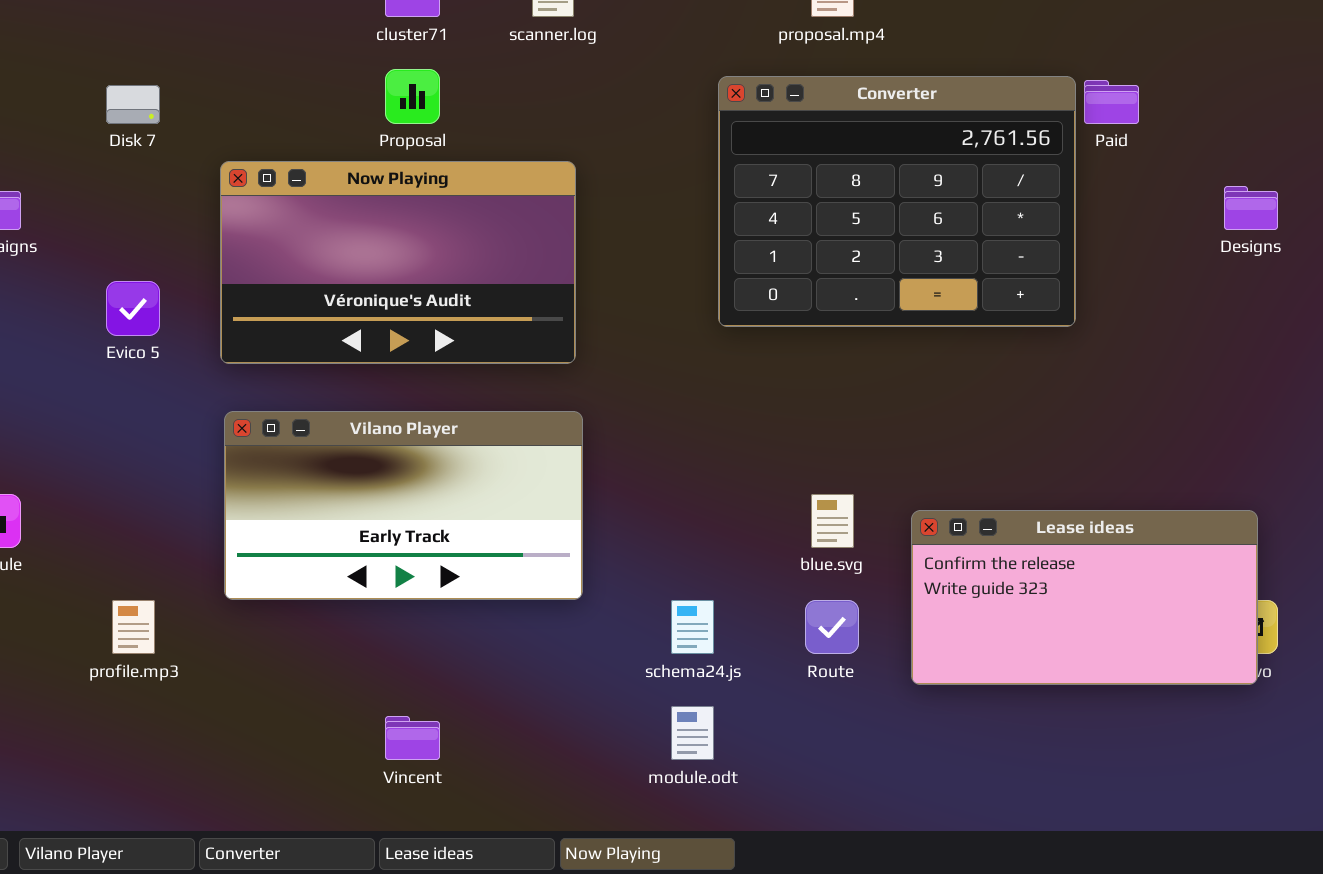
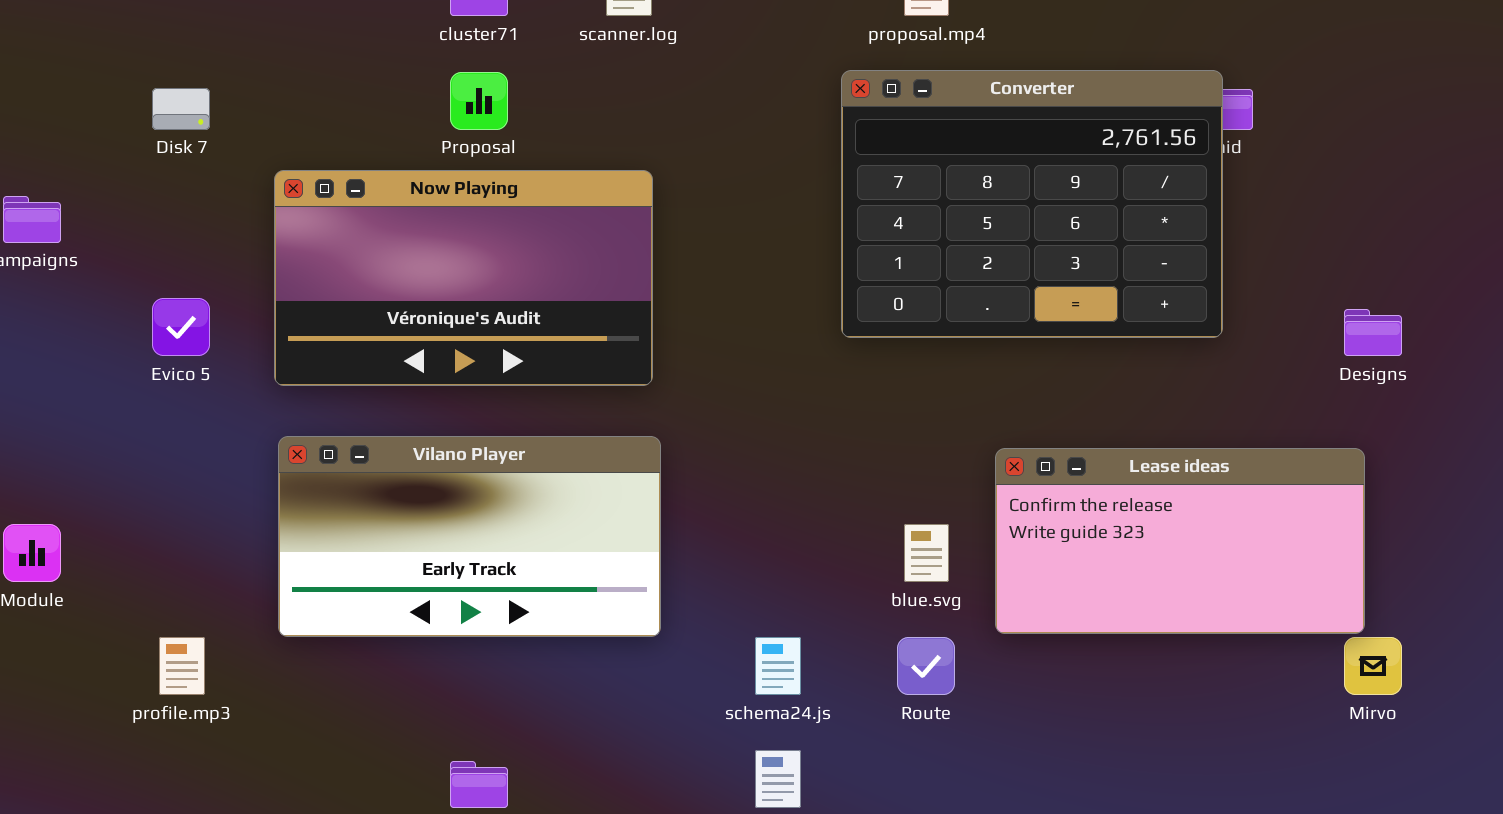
Converter: [718,76,1076,327] -> [841,70,1223,338], moved
Designs: [1224,186,1278,230] -> [1344,309,1402,356], moved
Lease ideas: [911,510,1258,685] -> [995,448,1365,634], moved

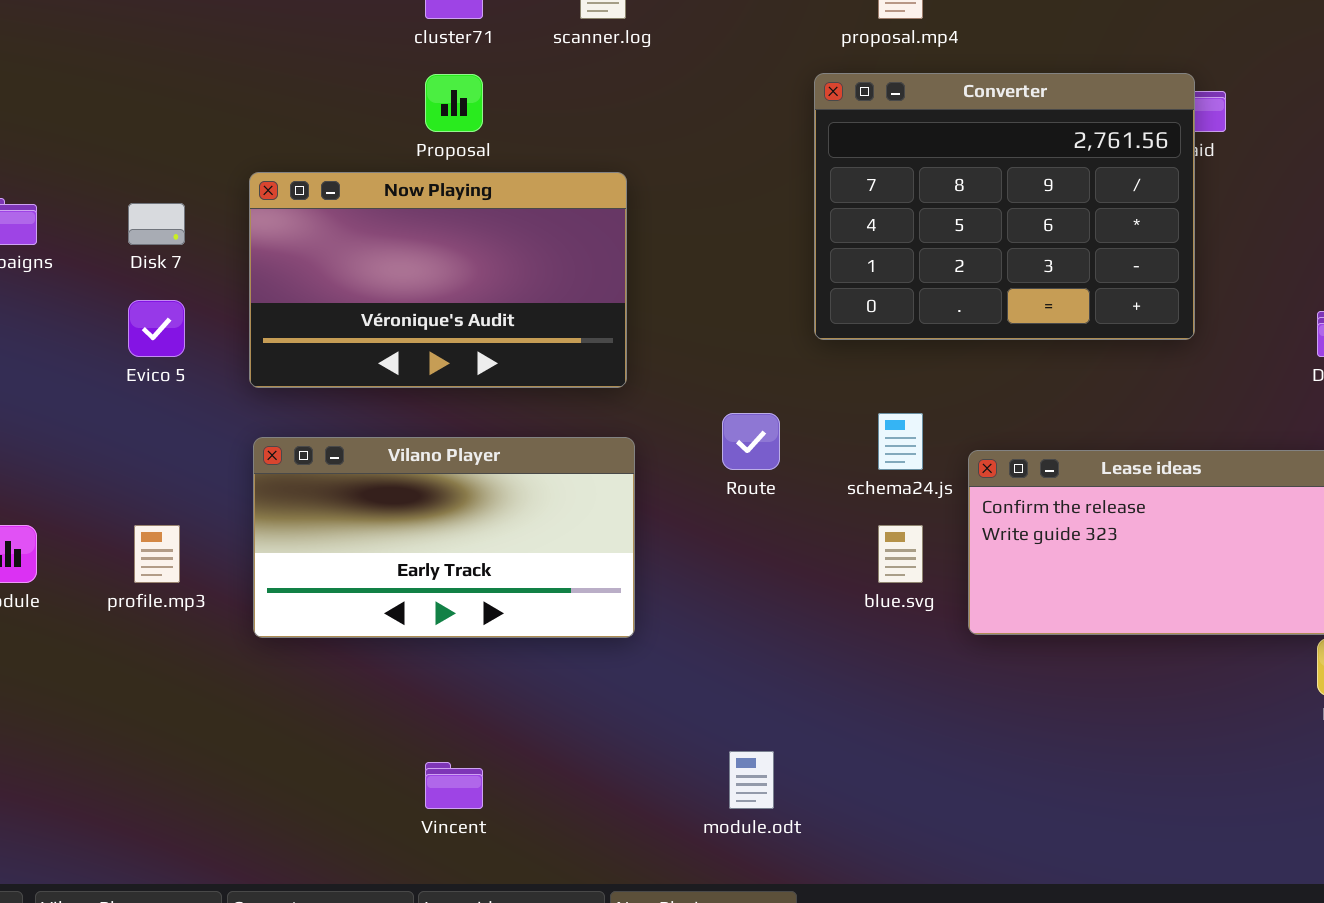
Disk 7: [152,88,210,130] -> [128,203,185,245], moved
profile.mp3: [159,637,205,695] -> [134,525,180,583], moved
schema24.js: [755,637,801,695] -> [878,413,923,470], moved
Route: [897,637,955,695] -> [722,413,780,470], moved

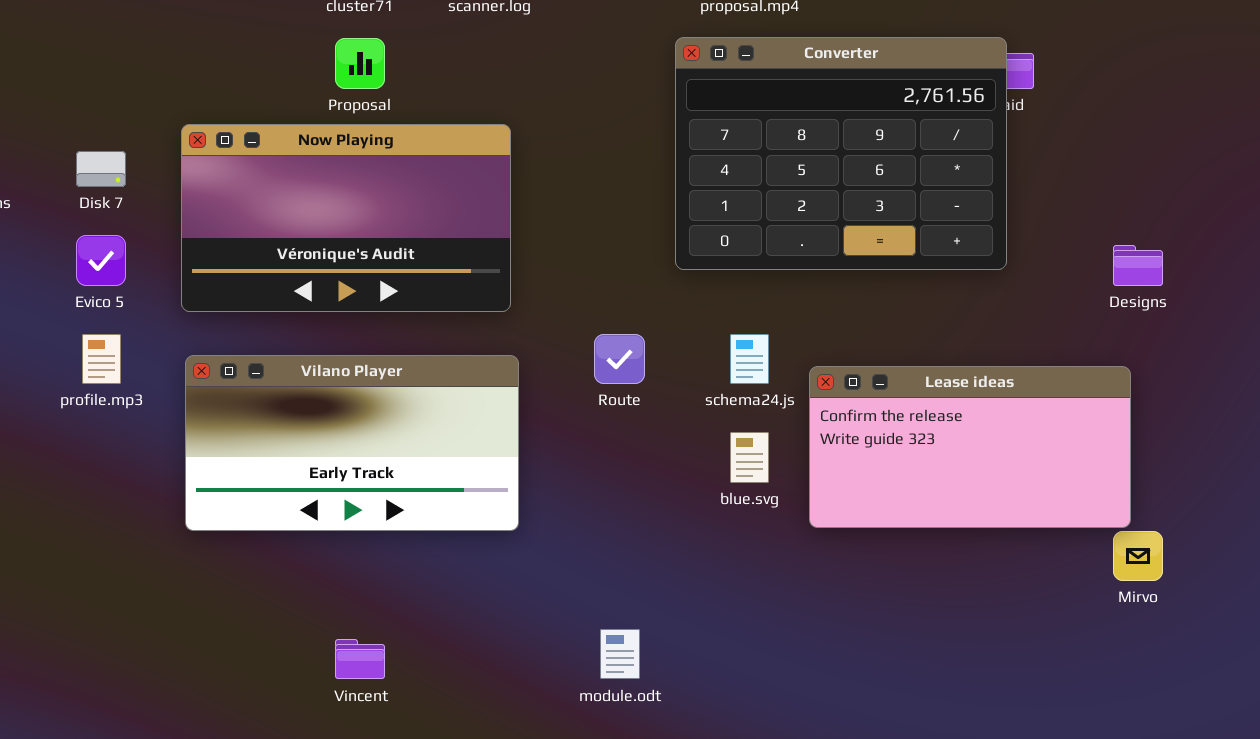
profile.mp3: [134,525,180,583] -> [82,334,121,384], moved

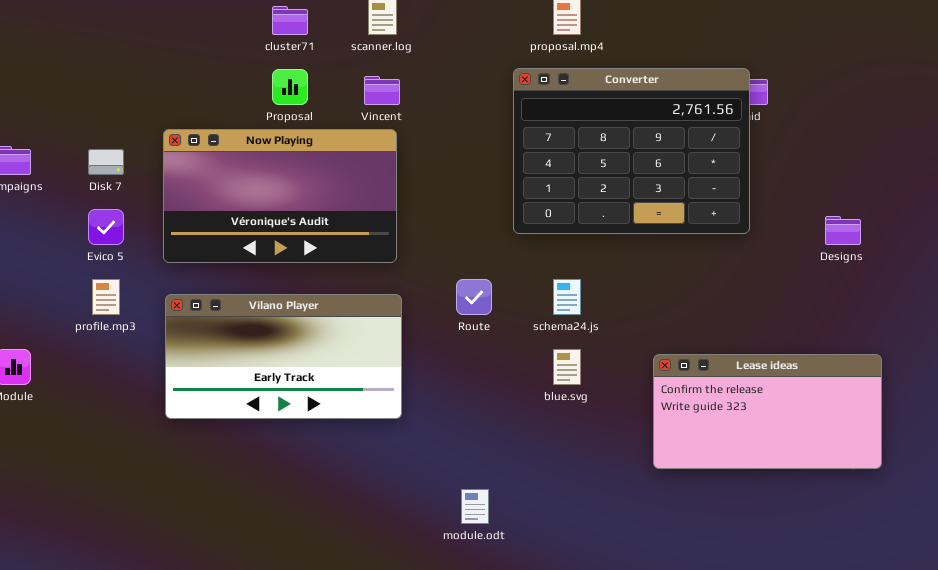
Lease ideas: [809,366,1131,528] -> [653,354,882,469], moved
Vincent: [335,639,385,679] -> [364,76,400,105], moved

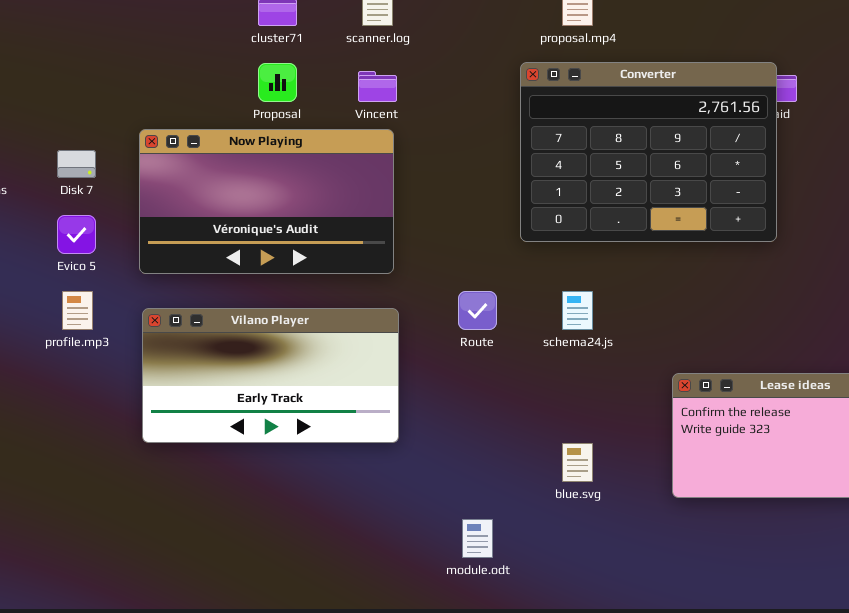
blue.svg: [553,349,581,385] -> [562,443,593,482], moved

